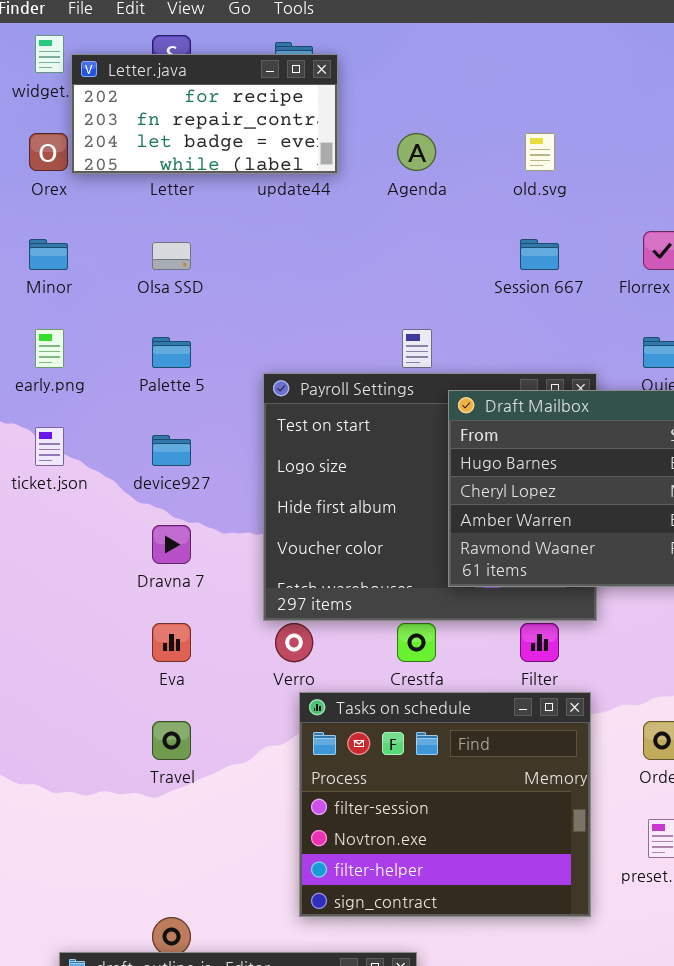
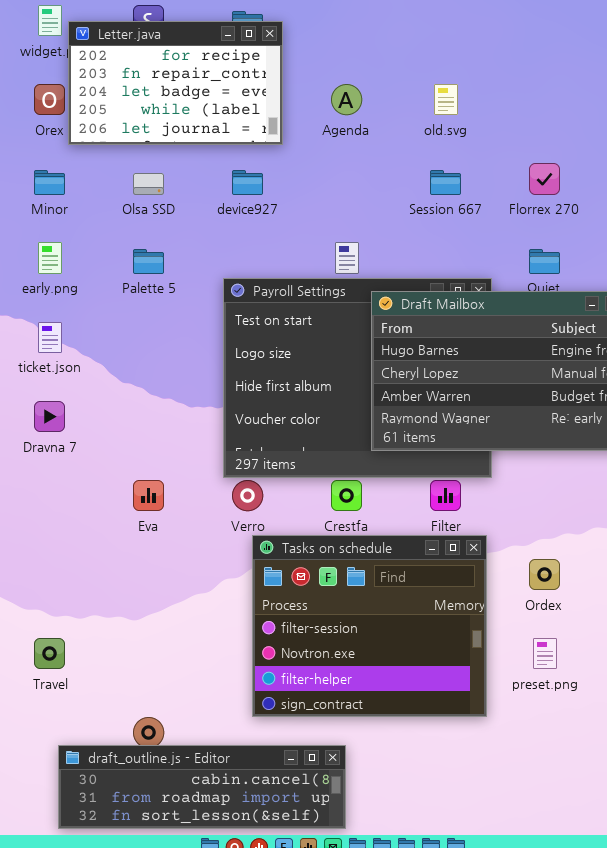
Letter.java: [71,54,338,174] -> [68,21,283,145], resized
device927: [152,435,191,466] -> [232,170,263,195], moved
Dravna 7: [152,525,191,564] -> [34,401,65,432], moved
Travel: [152,721,191,760] -> [34,638,65,669], moved

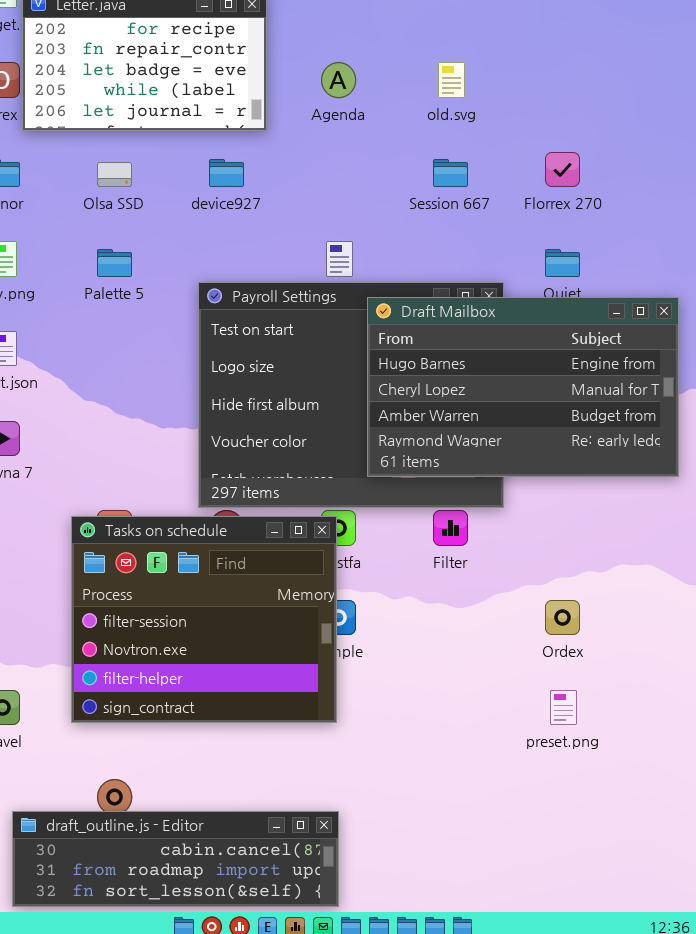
Tasks on schedule: [252,535,487,717] -> [71,516,337,723], moved

